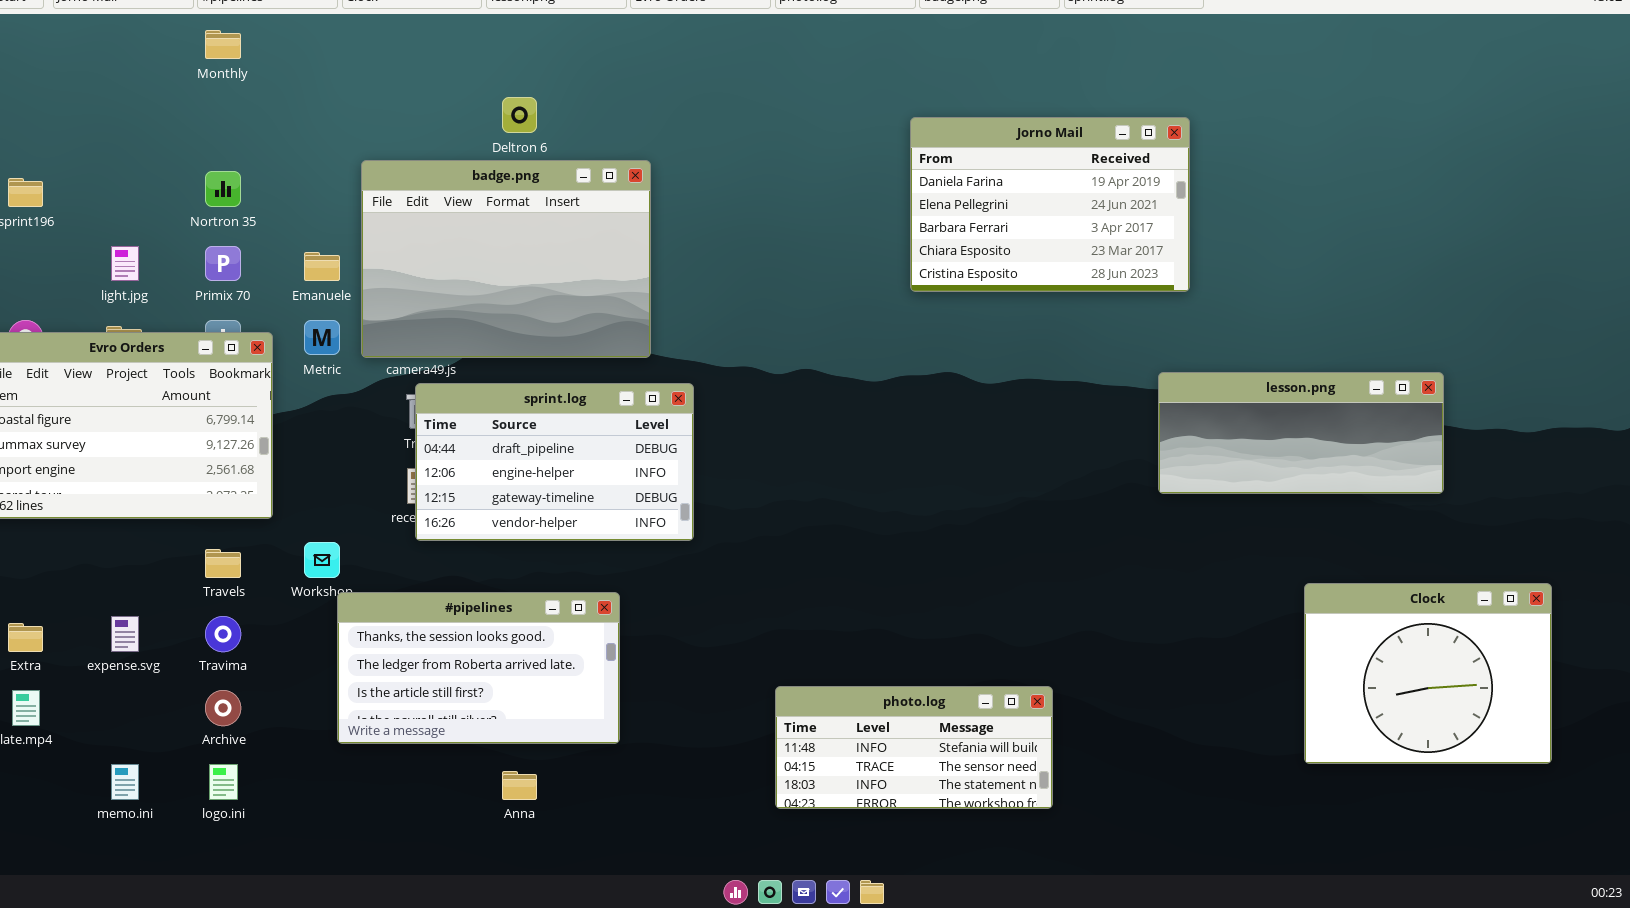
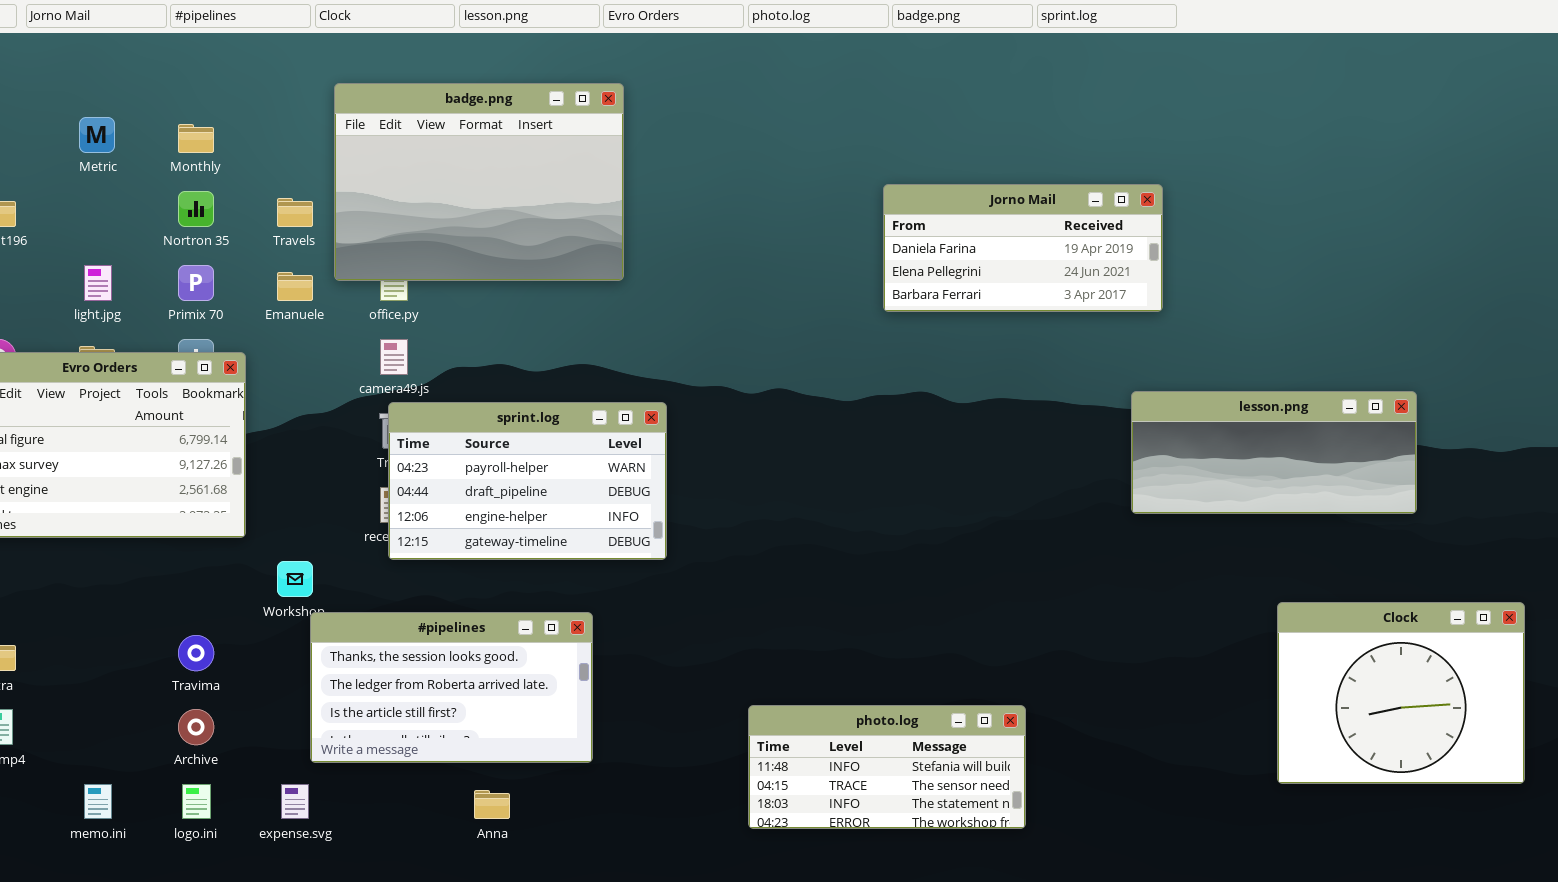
Monthly: [205,30,241,59] -> [178,124,214,153], moved
Jorno Mail: [910,117,1190,292] -> [883,184,1163,312], resized
badge.png: [361,160,651,358] -> [334,83,624,281], moved
Metric: [304,320,340,355] -> [79,117,115,153], moved
sprint.log: [415,383,694,541] -> [388,402,667,560], scrolled up 1 row
Travels: [205,549,241,578] -> [277,198,313,227], moved
expense.svg: [111,616,139,652] -> [281,784,309,819], moved

